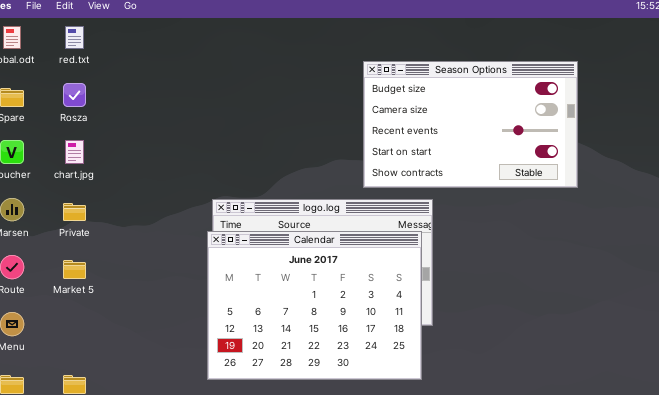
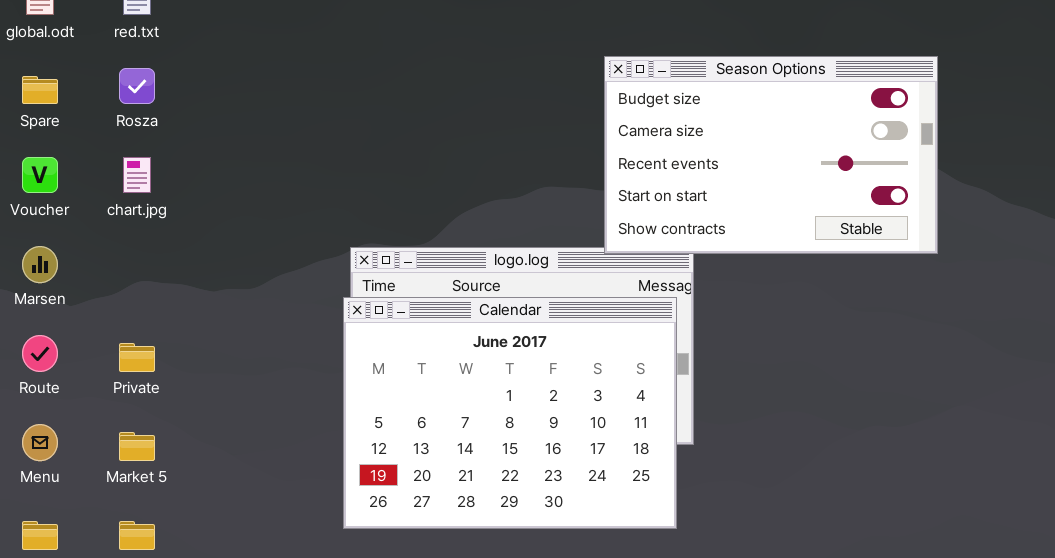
Season Options: [363,61,578,188] -> [604,56,938,254], moved
Private: [63,203,86,221] -> [119,343,155,372], moved
Market 5: [63,260,86,279] -> [119,432,155,461], moved

